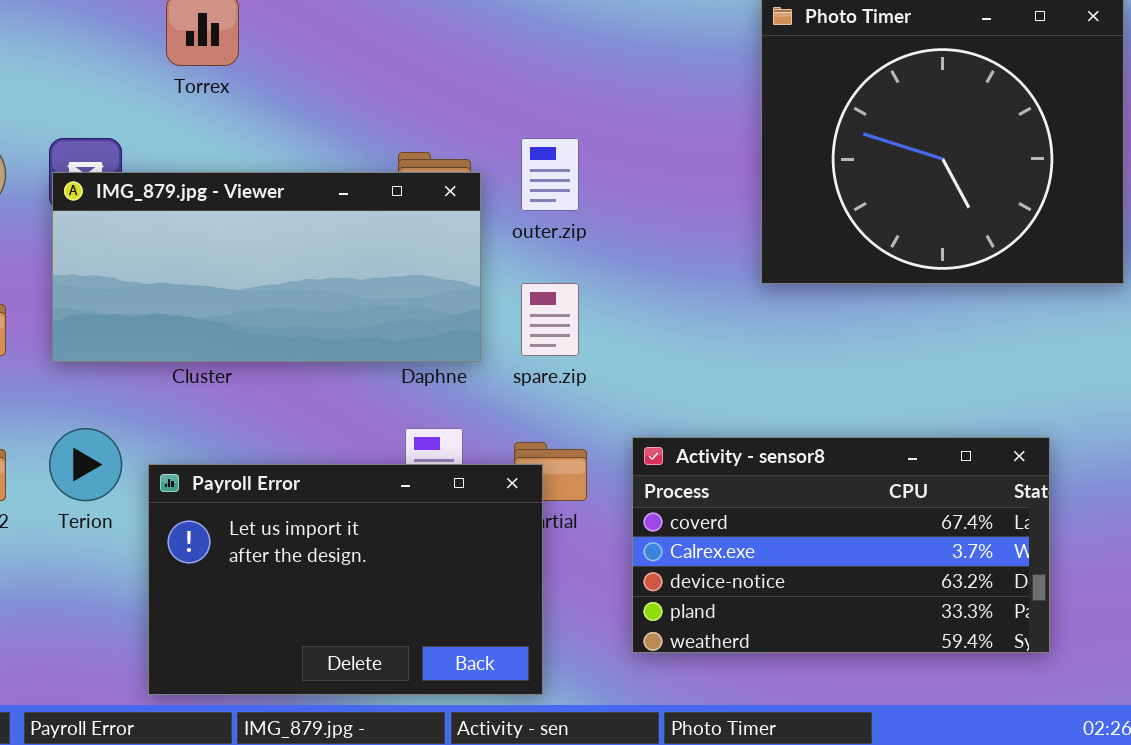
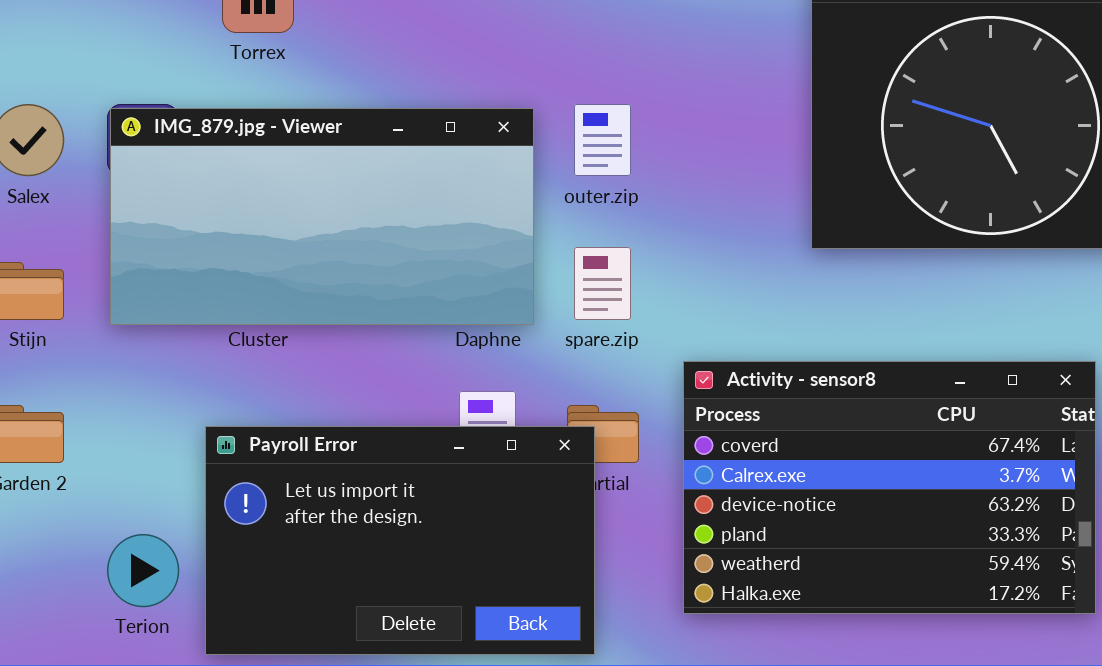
IMG_879.jpg - Viewer: [52,172,481,362] -> [110,108,534,325], resized
Terion: [49,428,122,501] -> [107,534,179,607], moved
Activity - sensor8: [632,437,1050,653] -> [683,361,1096,614], resized

